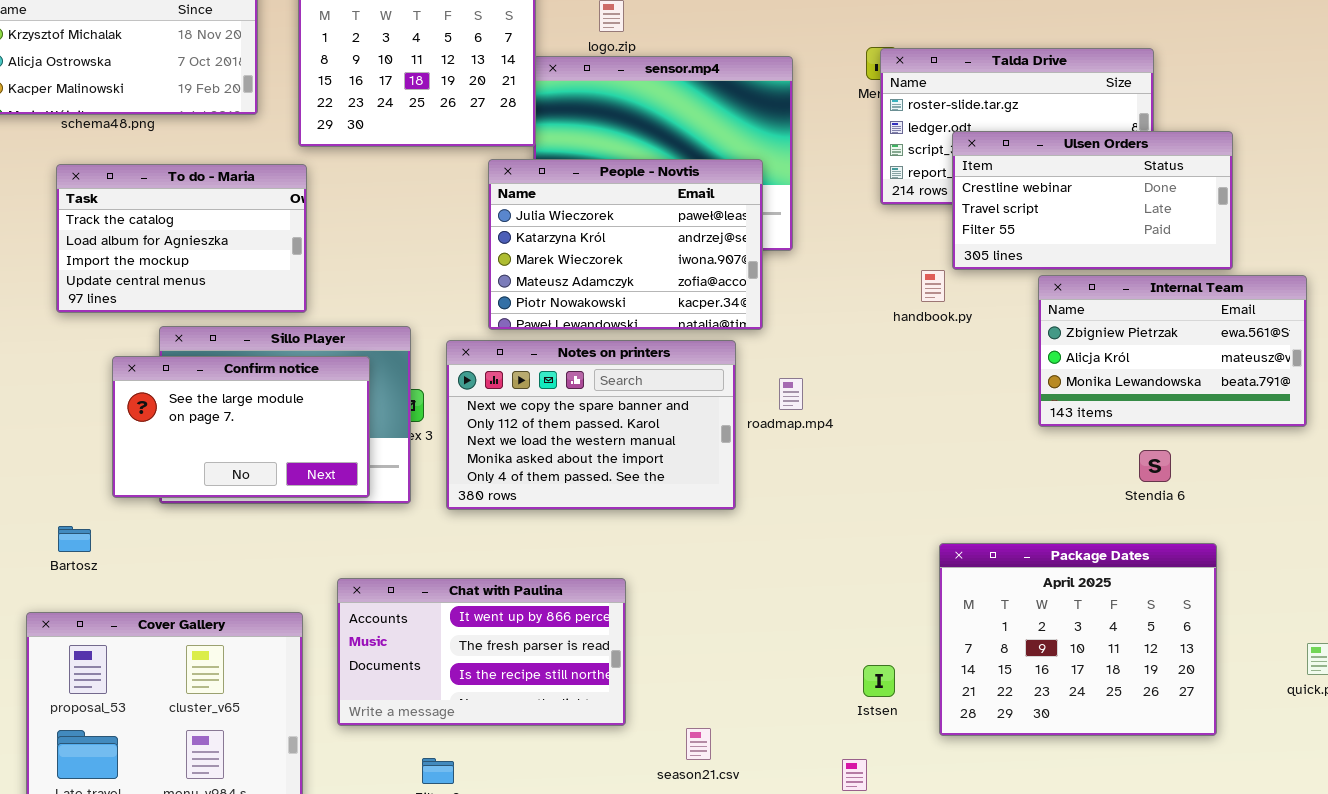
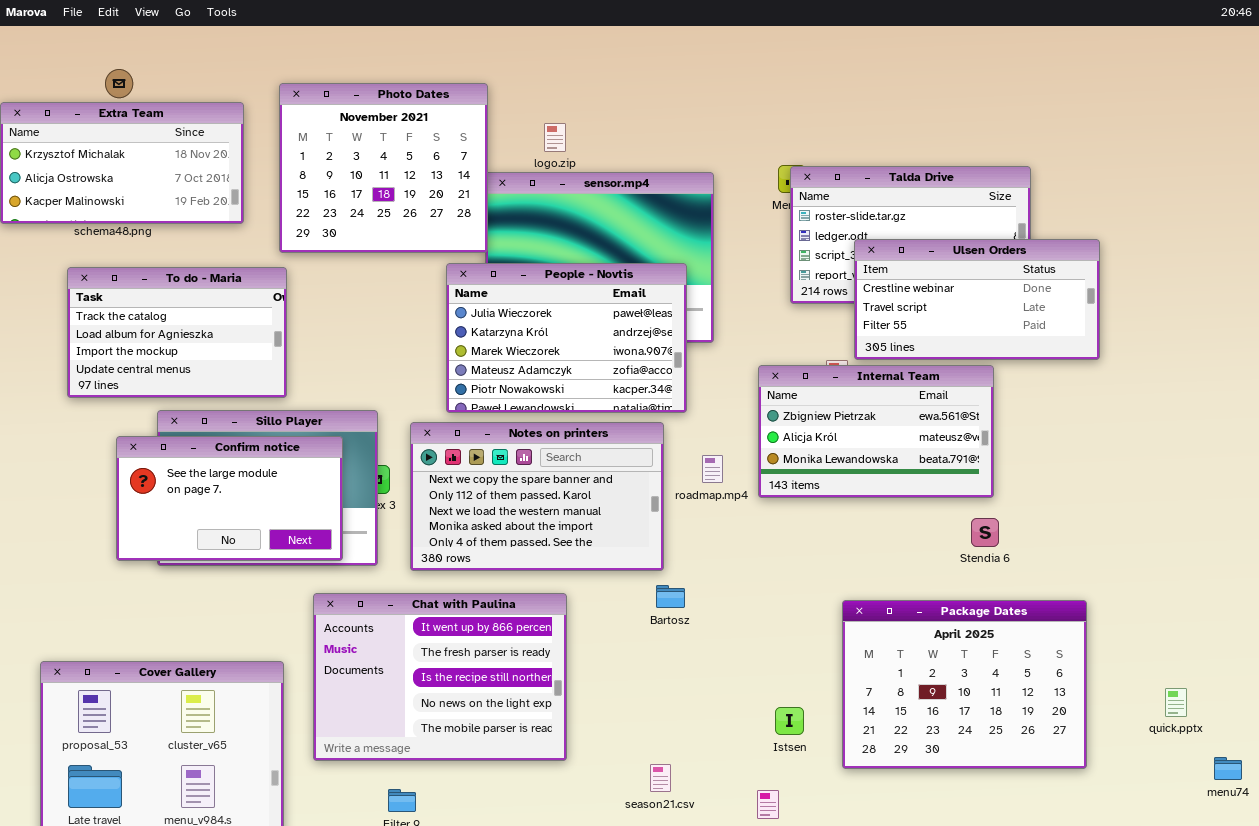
Internal Team: [1038,275,1307,427] -> [758,365,994,498], moved
Stendia 6: [1139,450,1171,482] -> [971,518,999,547], moved
Bartosz: [58,526,91,552] -> [656,585,685,608], moved
Chat with Paulina: [337,578,626,726] -> [313,593,567,761], resized
season21.csv: [686,728,711,760] -> [650,764,671,792], moved

